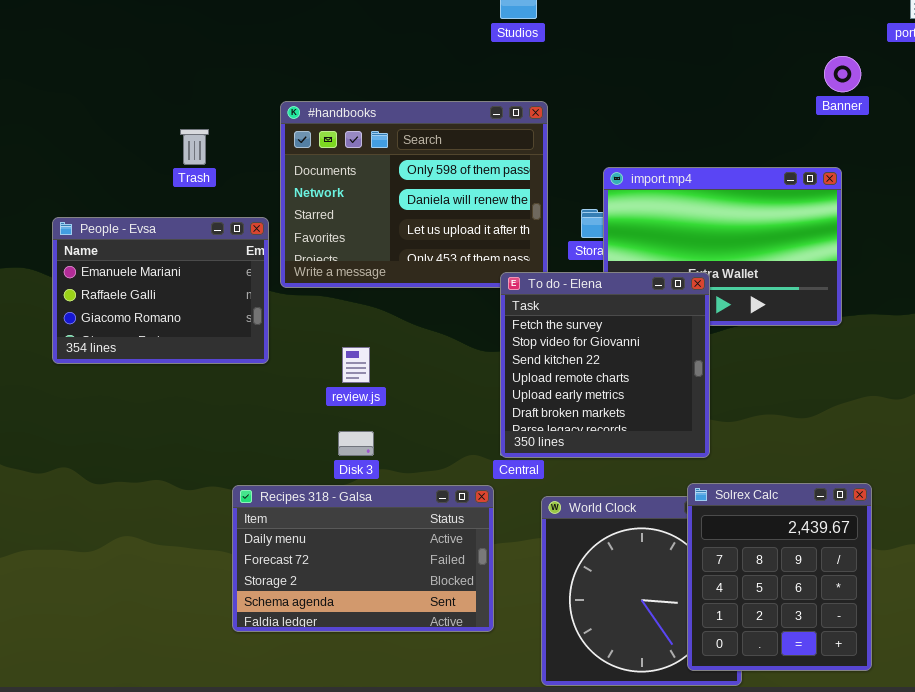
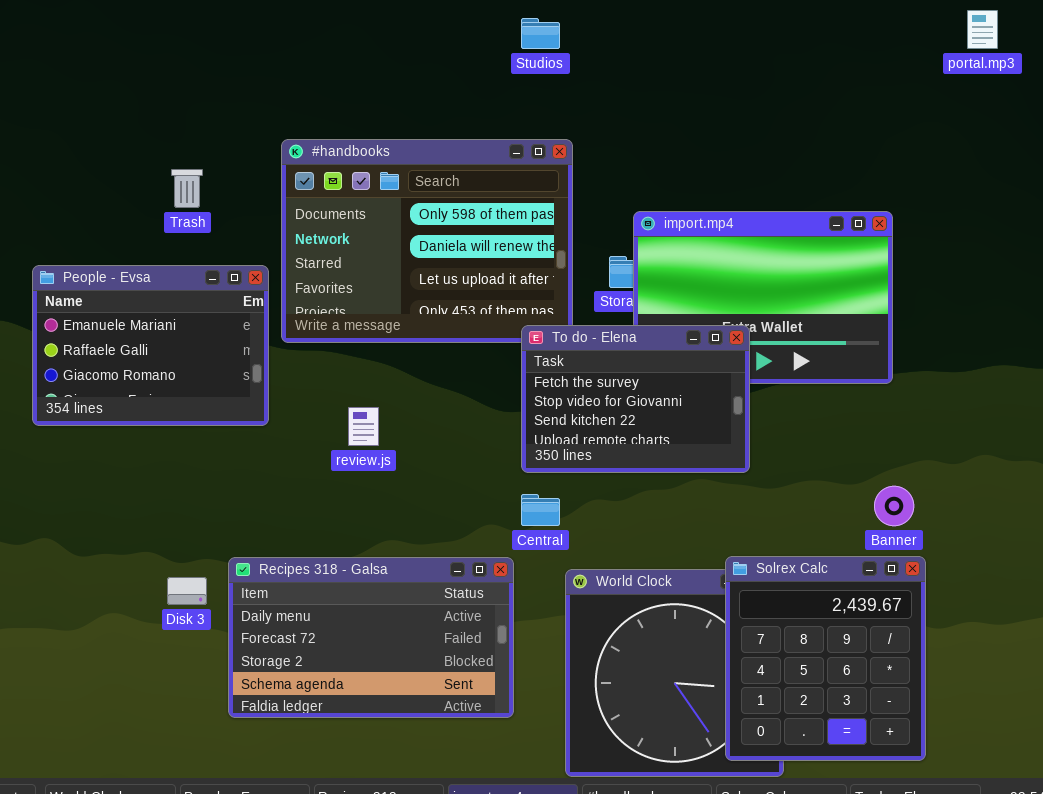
Banner: [824,56,861,92] -> [874,486,914,526], moved
To do - Elena: [500,272,710,458] -> [521,325,750,473], resized
Disk 3: [338,431,374,456] -> [167,577,207,605], moved

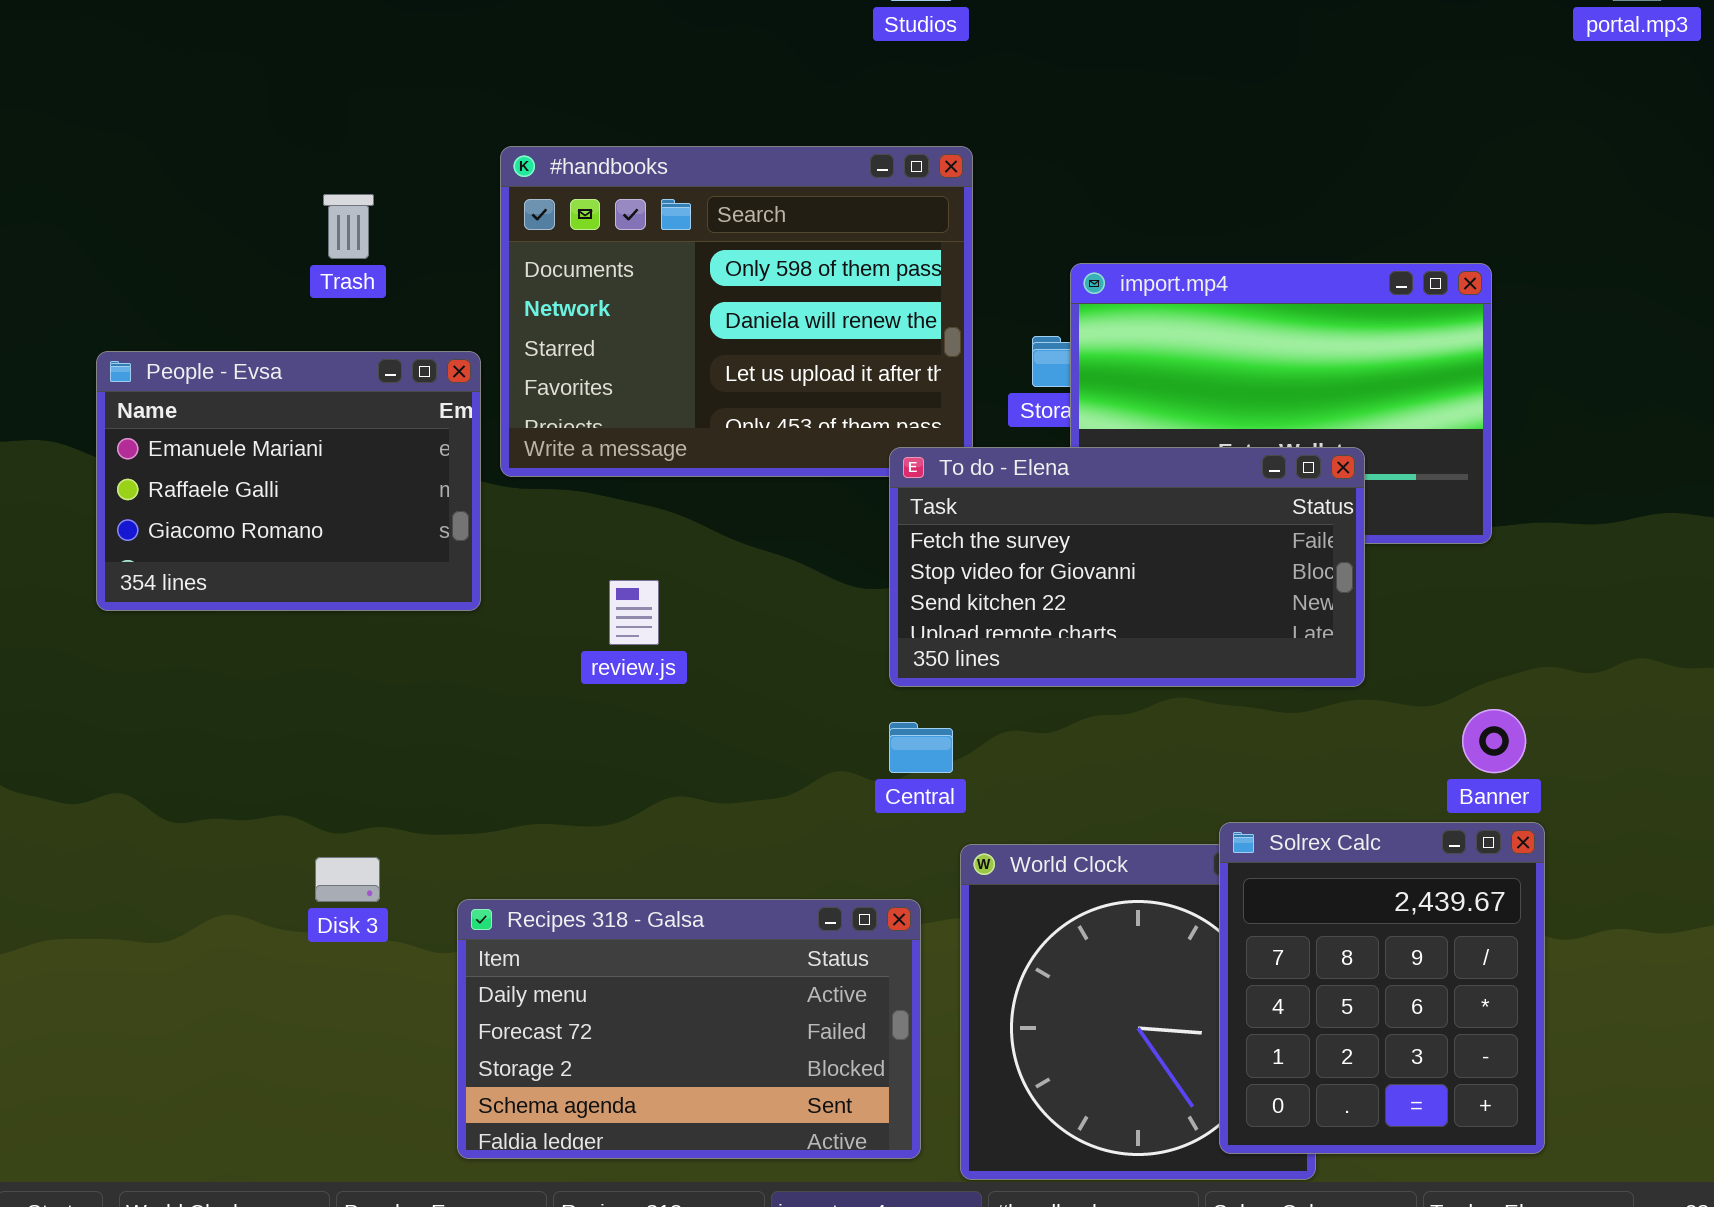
To do - Elena: [521,325,750,473] -> [889,447,1365,687], resized
Recipes 318 - Galsa: [228,557,514,718] -> [457,899,921,1159], moved

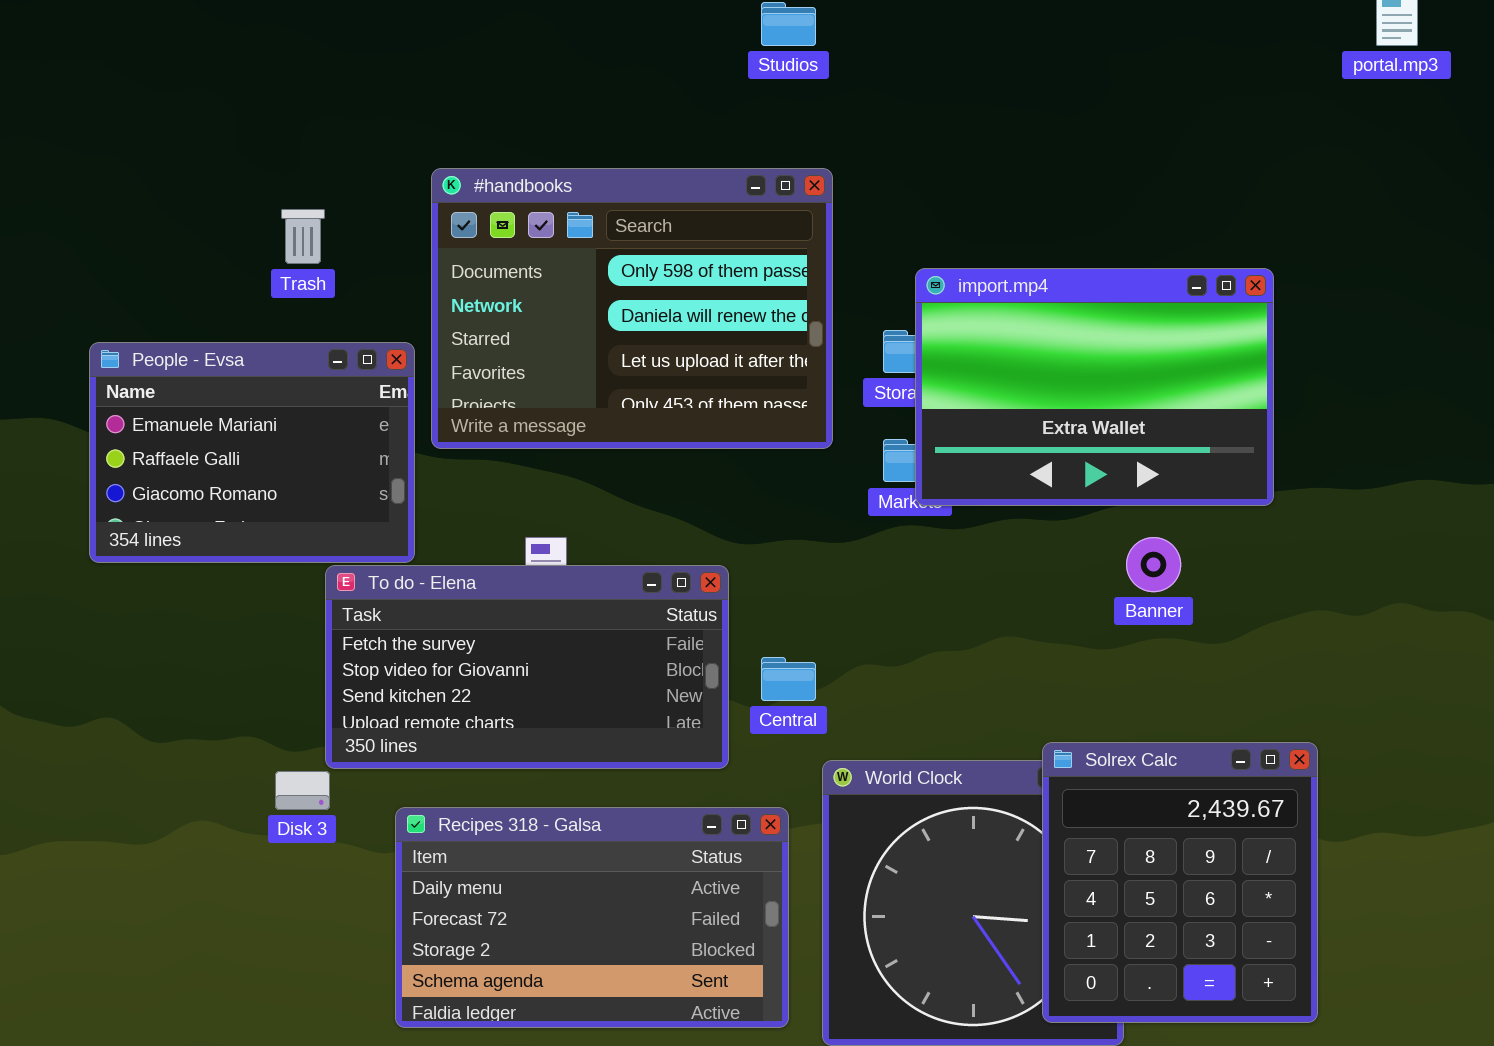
To do - Elena: [889,447,1365,687] -> [325,565,729,769], moved
Banner: [1462,709,1526,773] -> [1126,537,1181,592], moved

